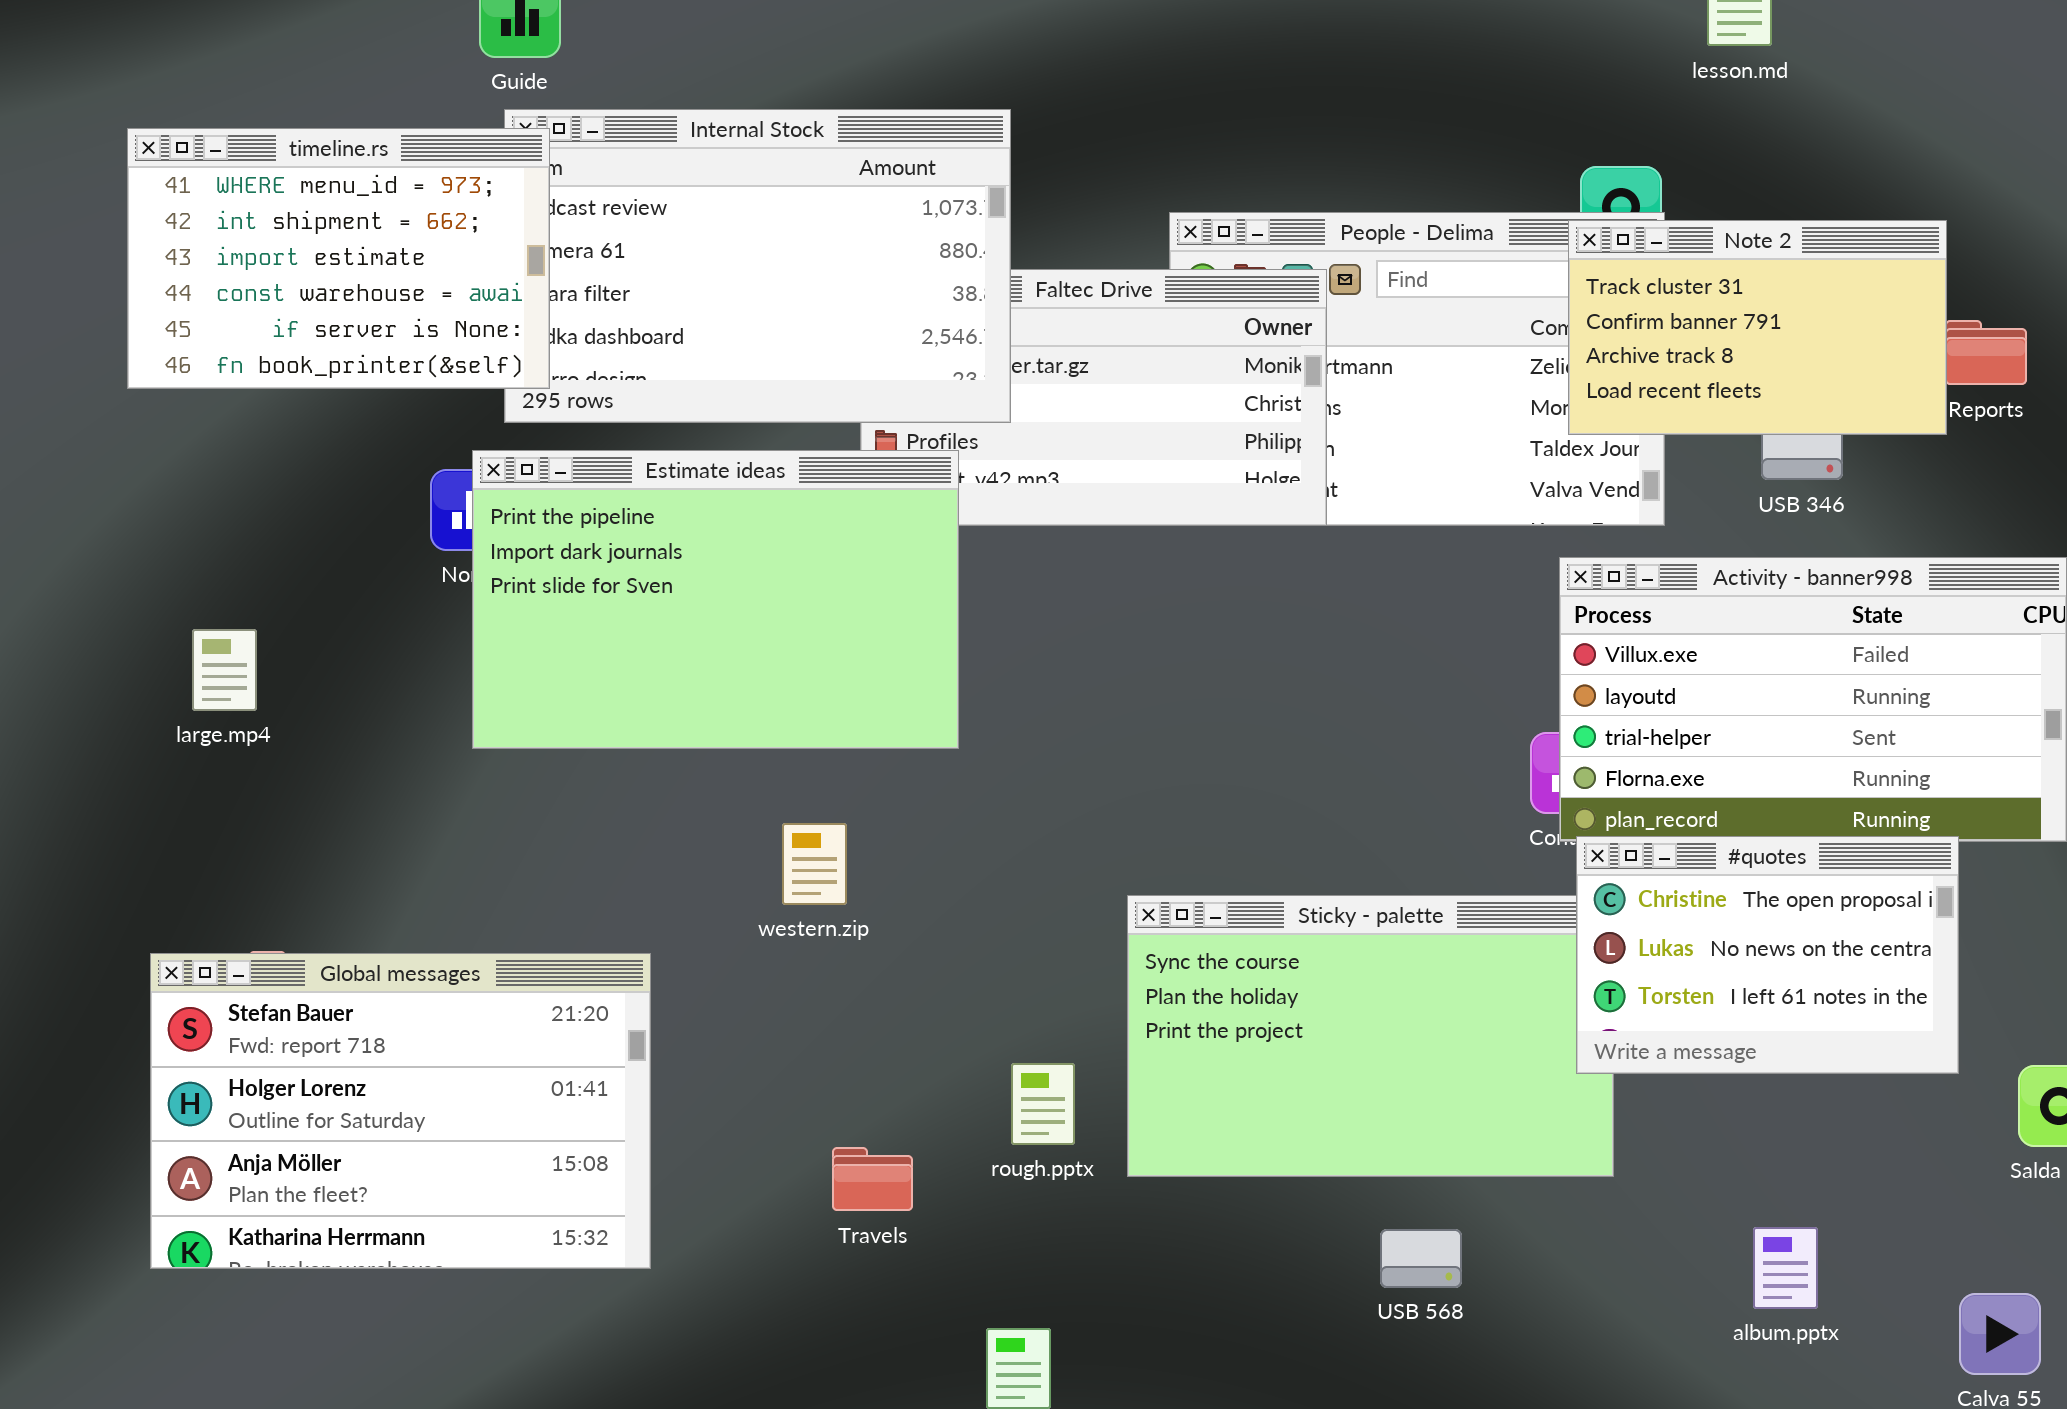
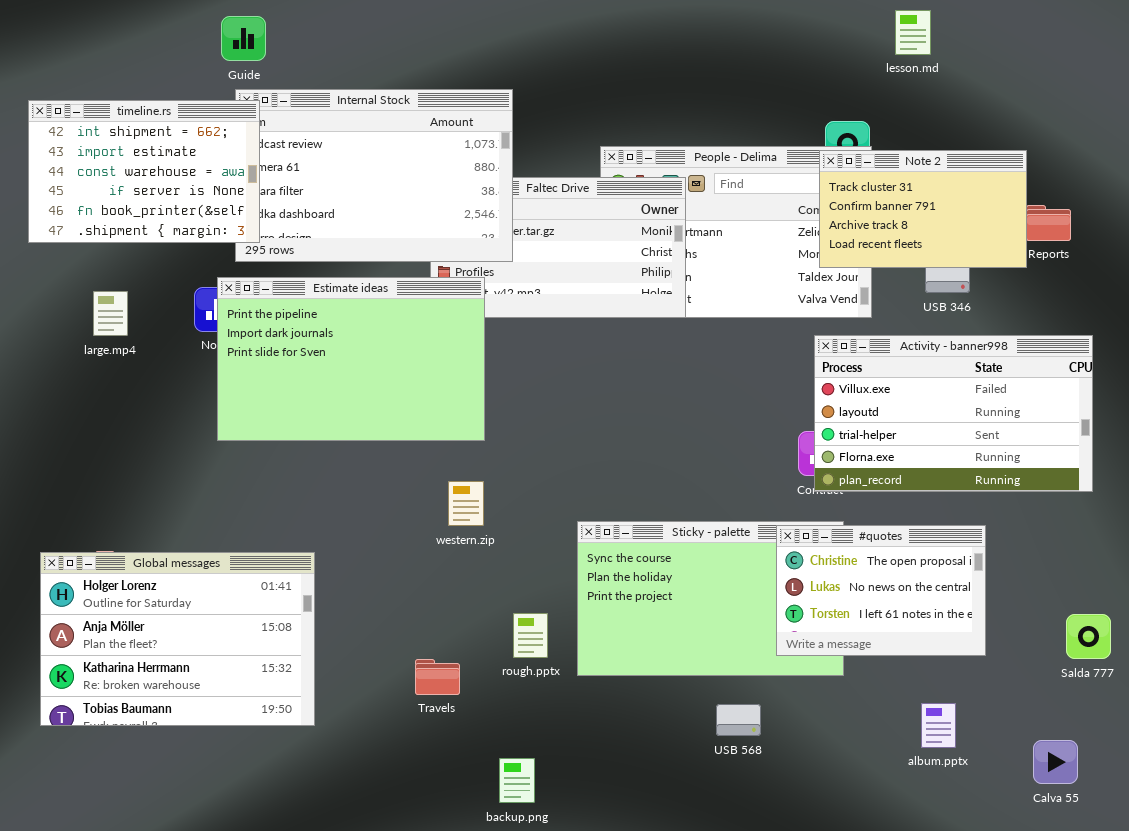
timeline.rs: [127,128,550,389] -> [28,100,260,243], scrolled down 1 row
large.mp4: [192,629,257,711] -> [93,291,128,336], moved
western.zip: [782,823,847,905] -> [448,481,484,526], moved
#quotes: [1576,836,1959,1074] -> [776,525,986,656], moved
Global messages: [150,953,651,1269] -> [40,552,315,726], scrolled down 1 row

